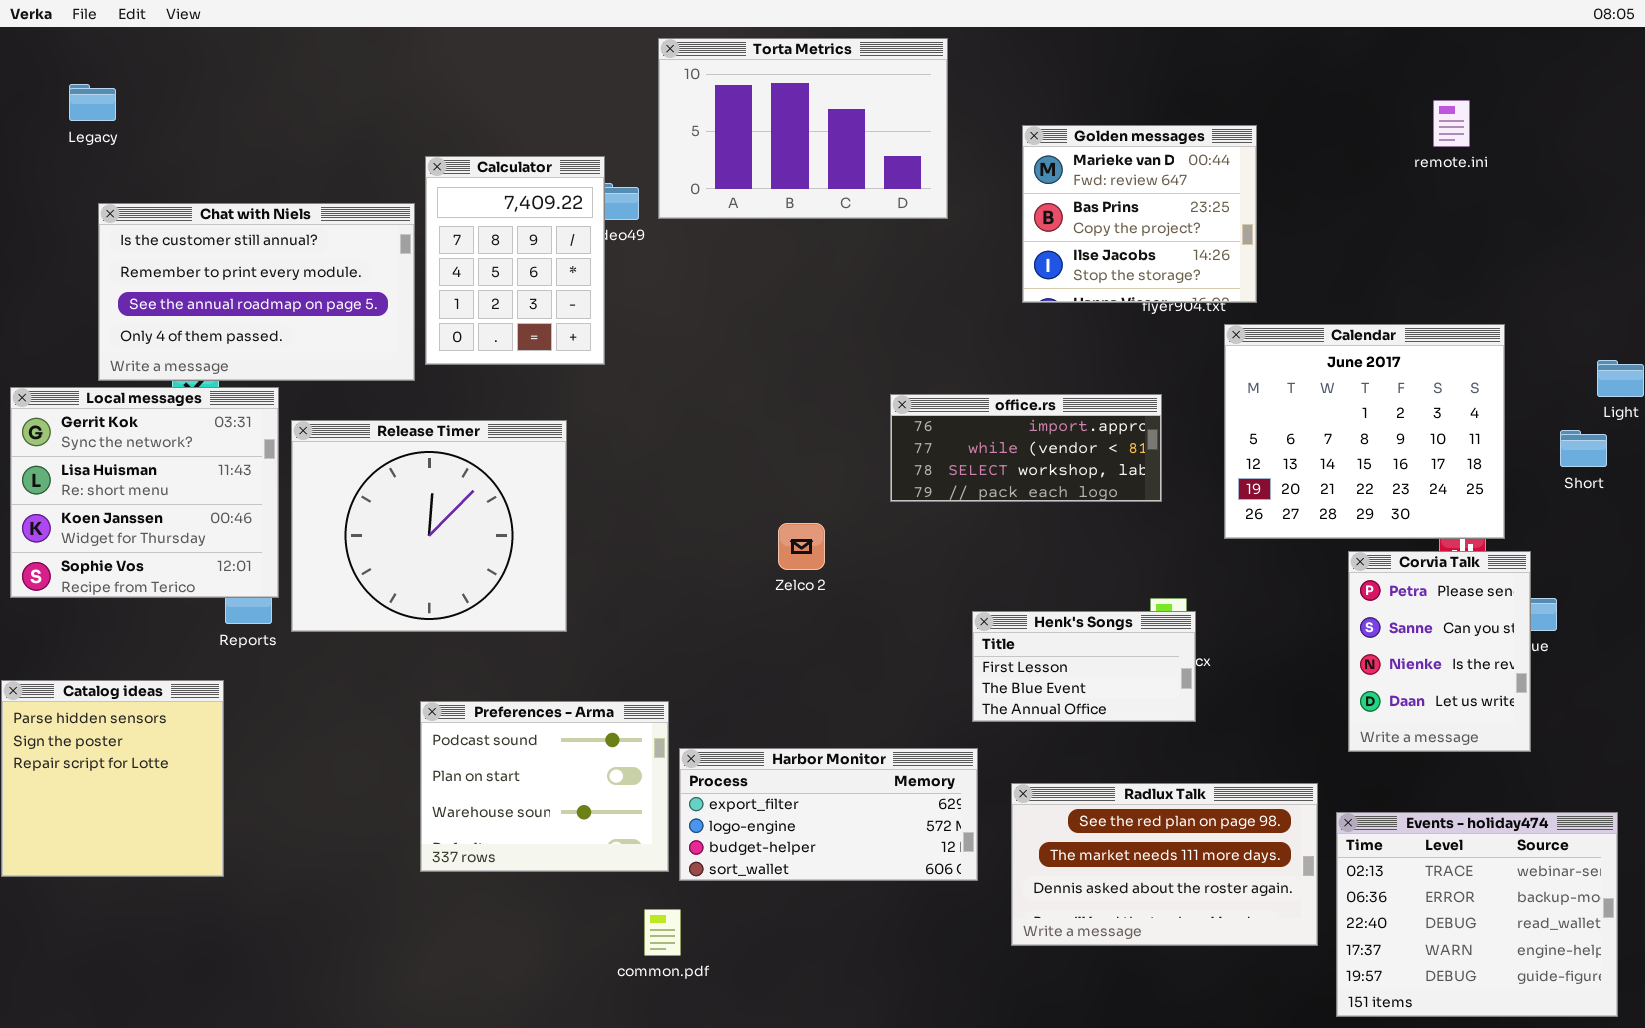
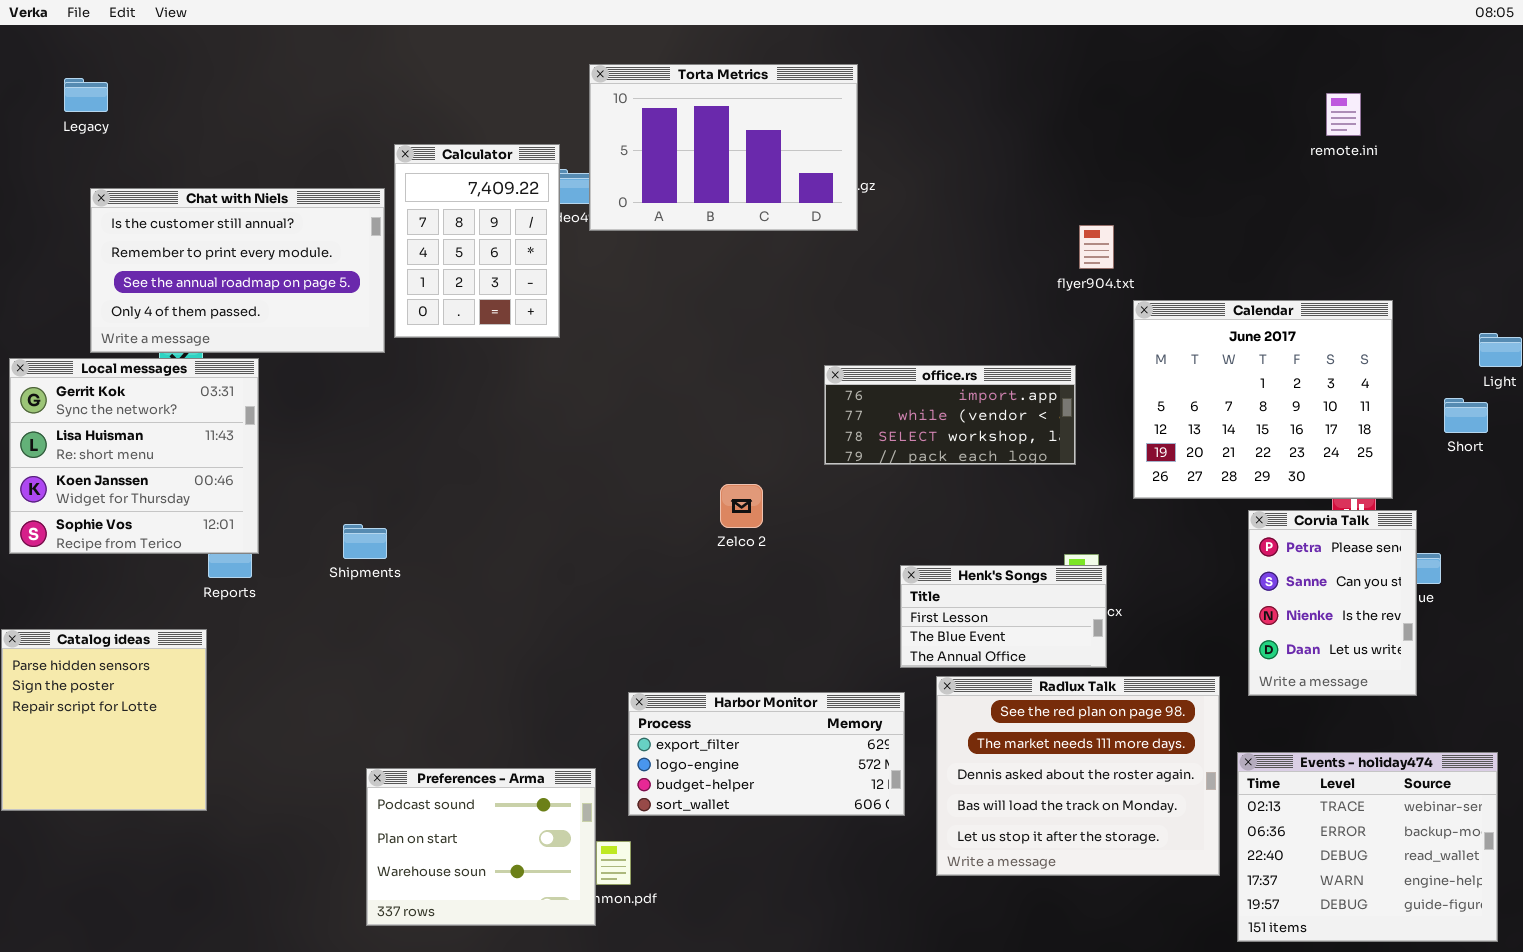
Torta Metrics: [658,38,948,219] -> [589,64,858,231], moved
Golden messages: [1022,125,1257,303] -> none, closed
Release Timer: [291,420,567,632] -> none, closed
Preferences - Arma: [420,701,669,872] -> [366,768,596,926], moved
Radlux Talk: [1011,783,1318,946] -> [936,676,1220,876], resized

